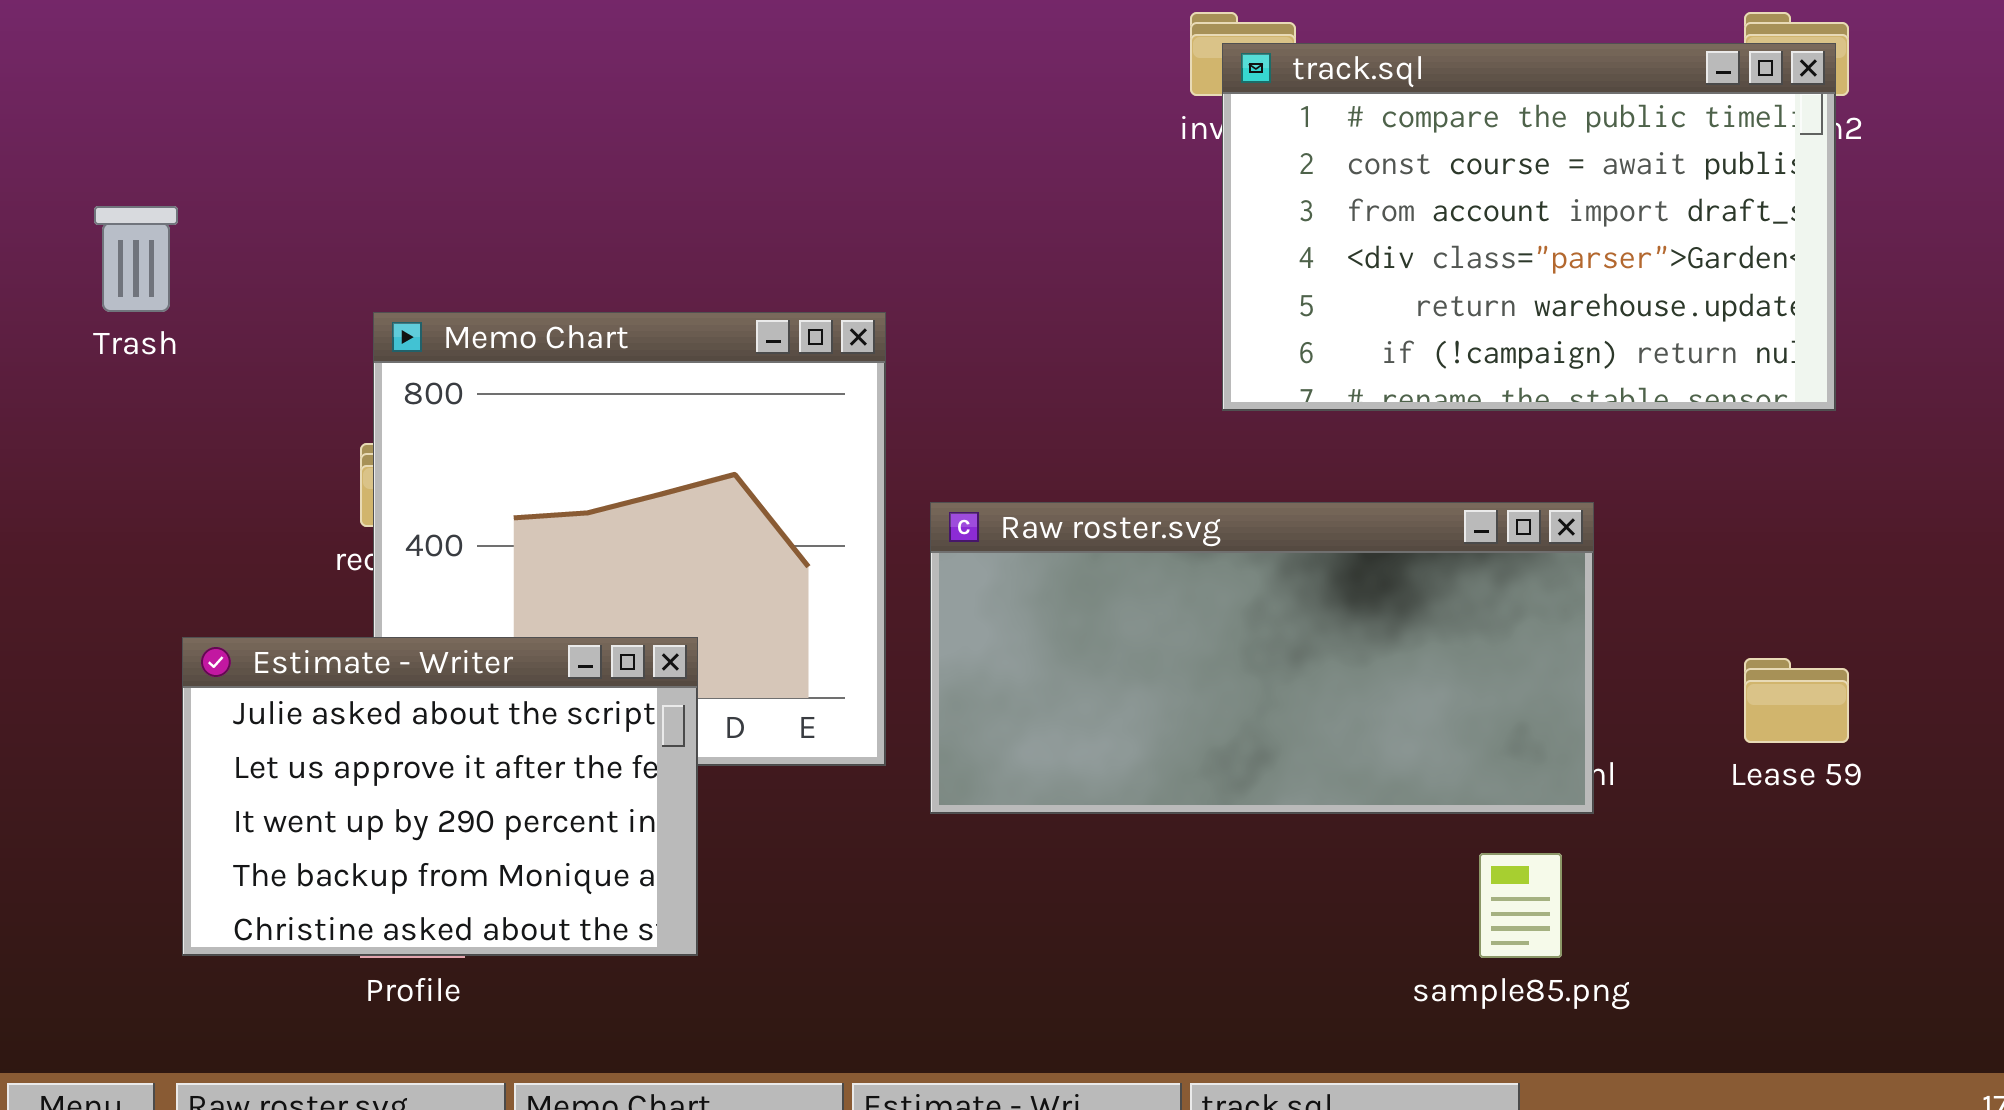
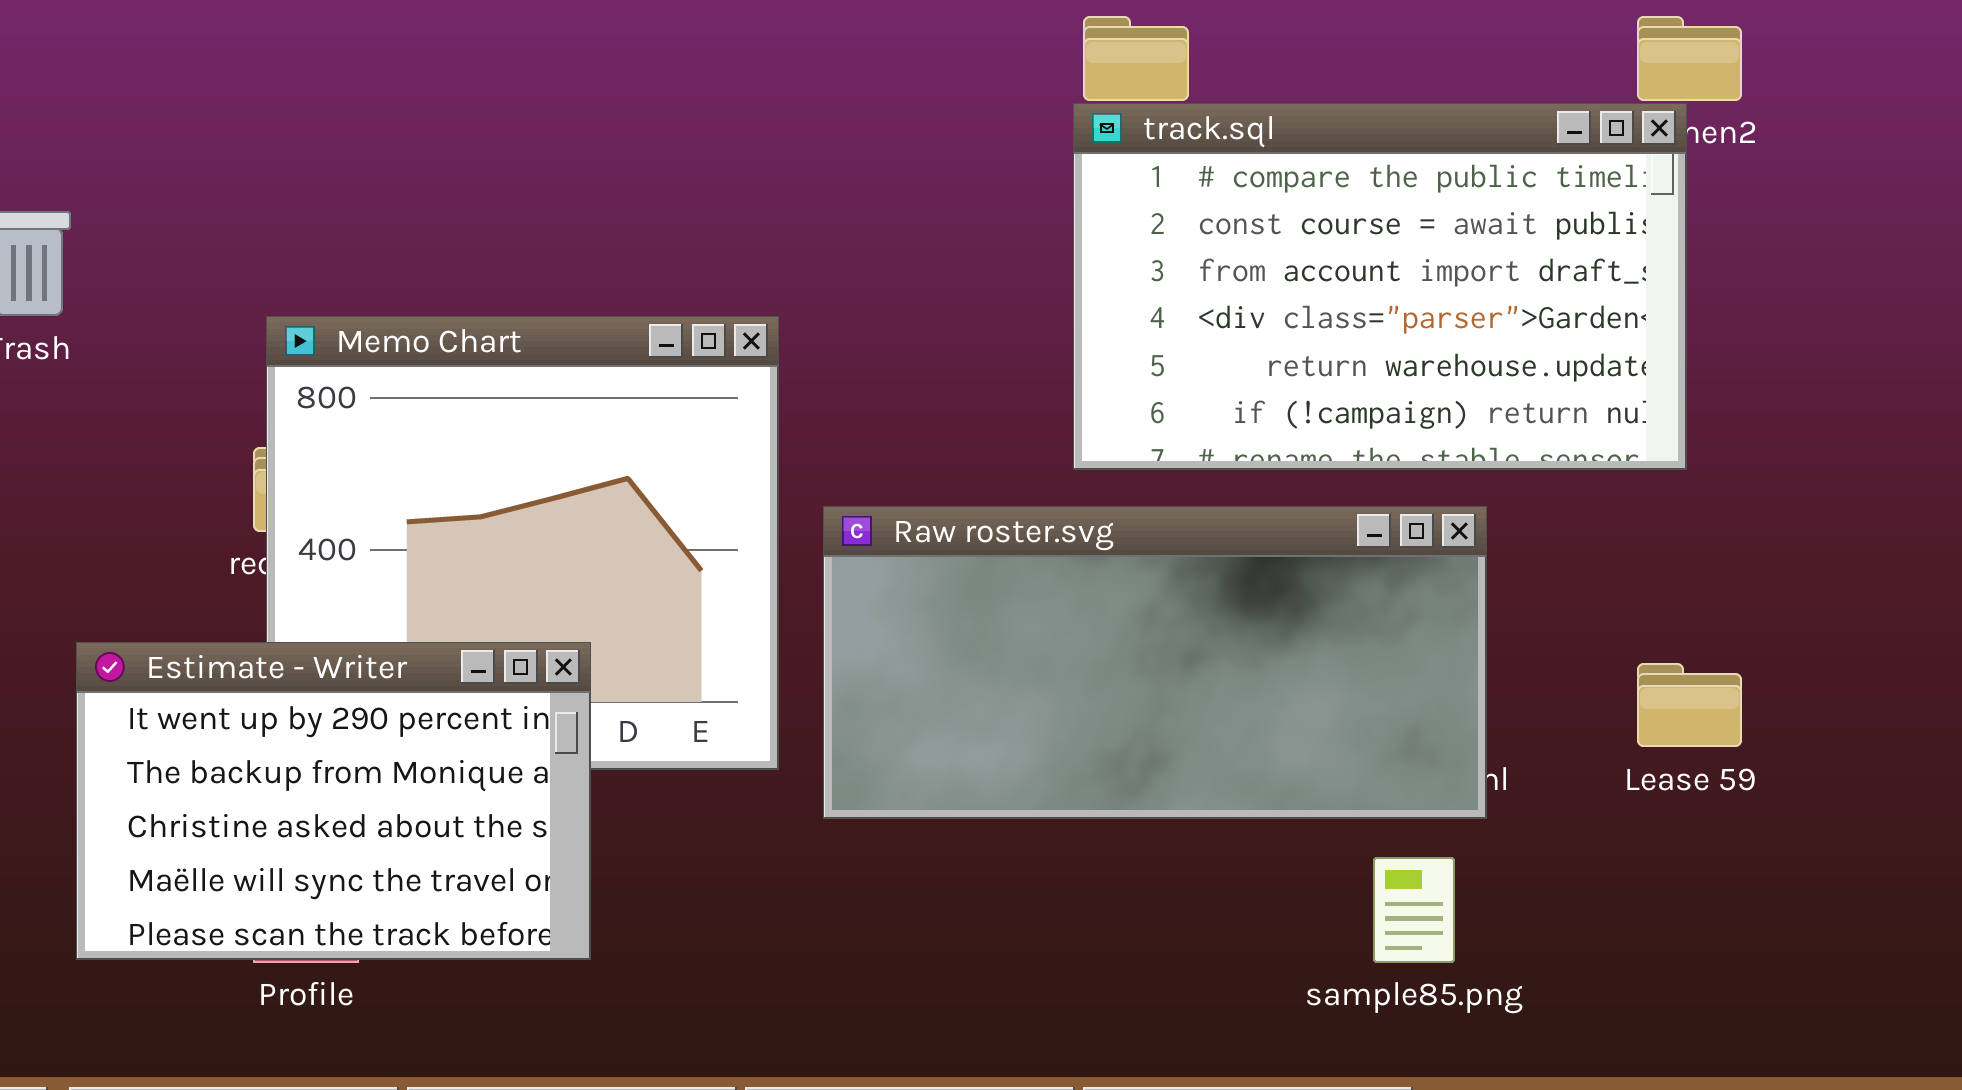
track.sql: [1222,43,1836,411] -> [1073,103,1687,470], moved
Estimate - Writer: [182,637,698,956] -> [76,642,591,960], scrolled down 2 rows

